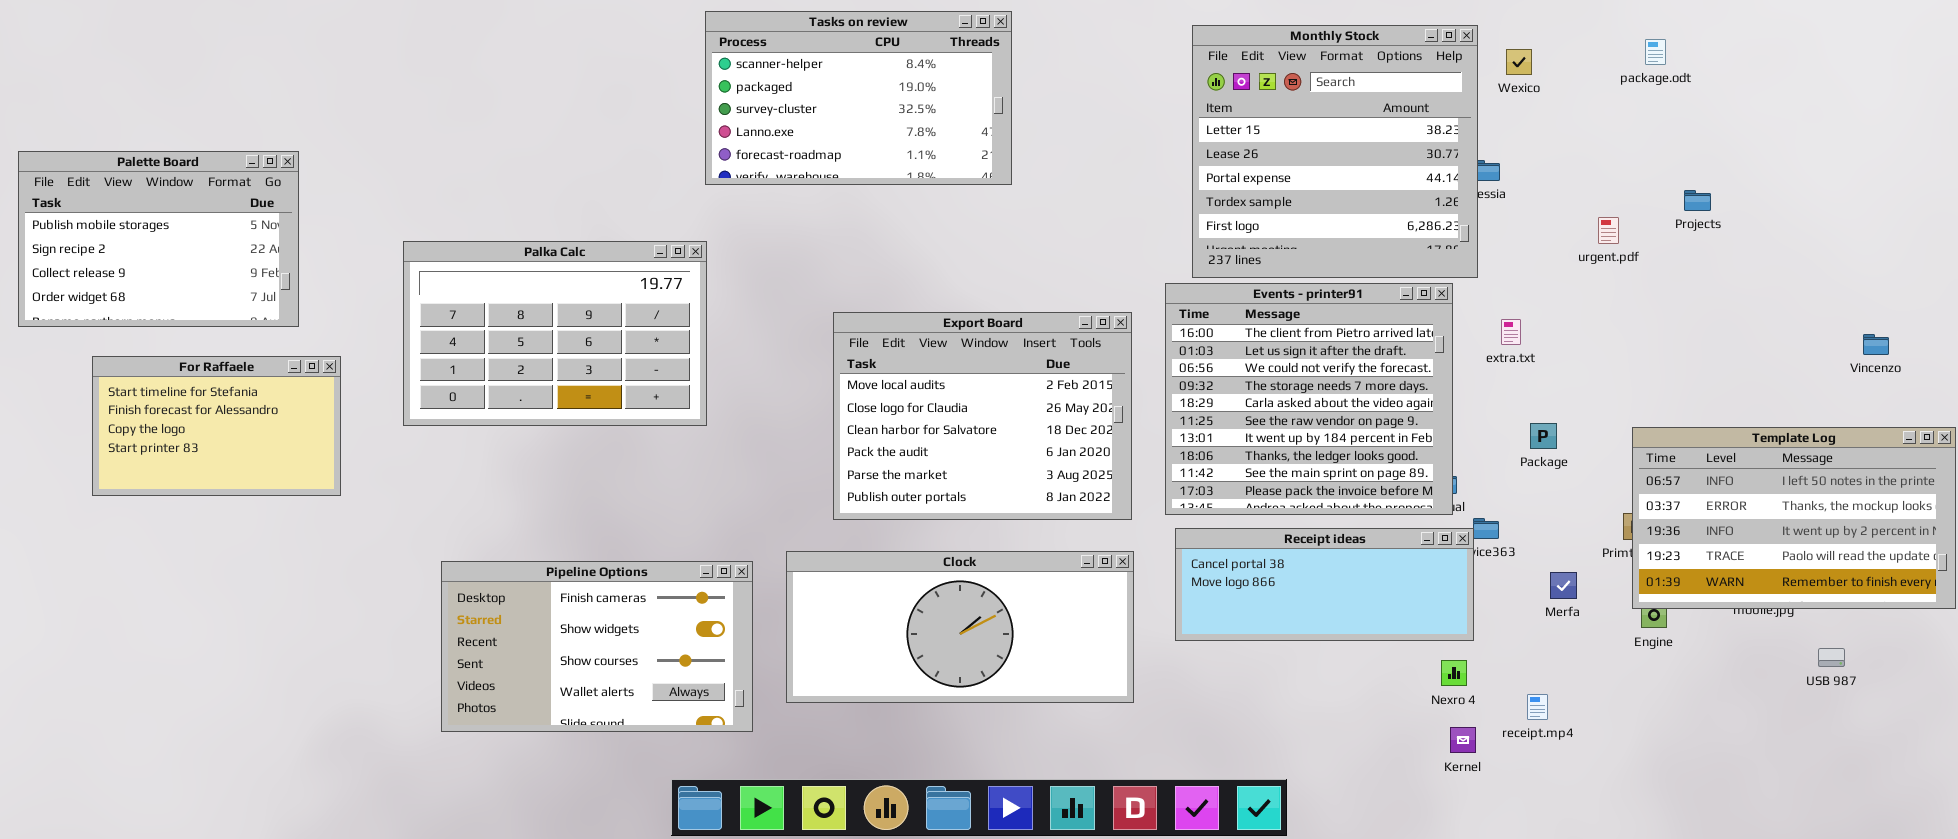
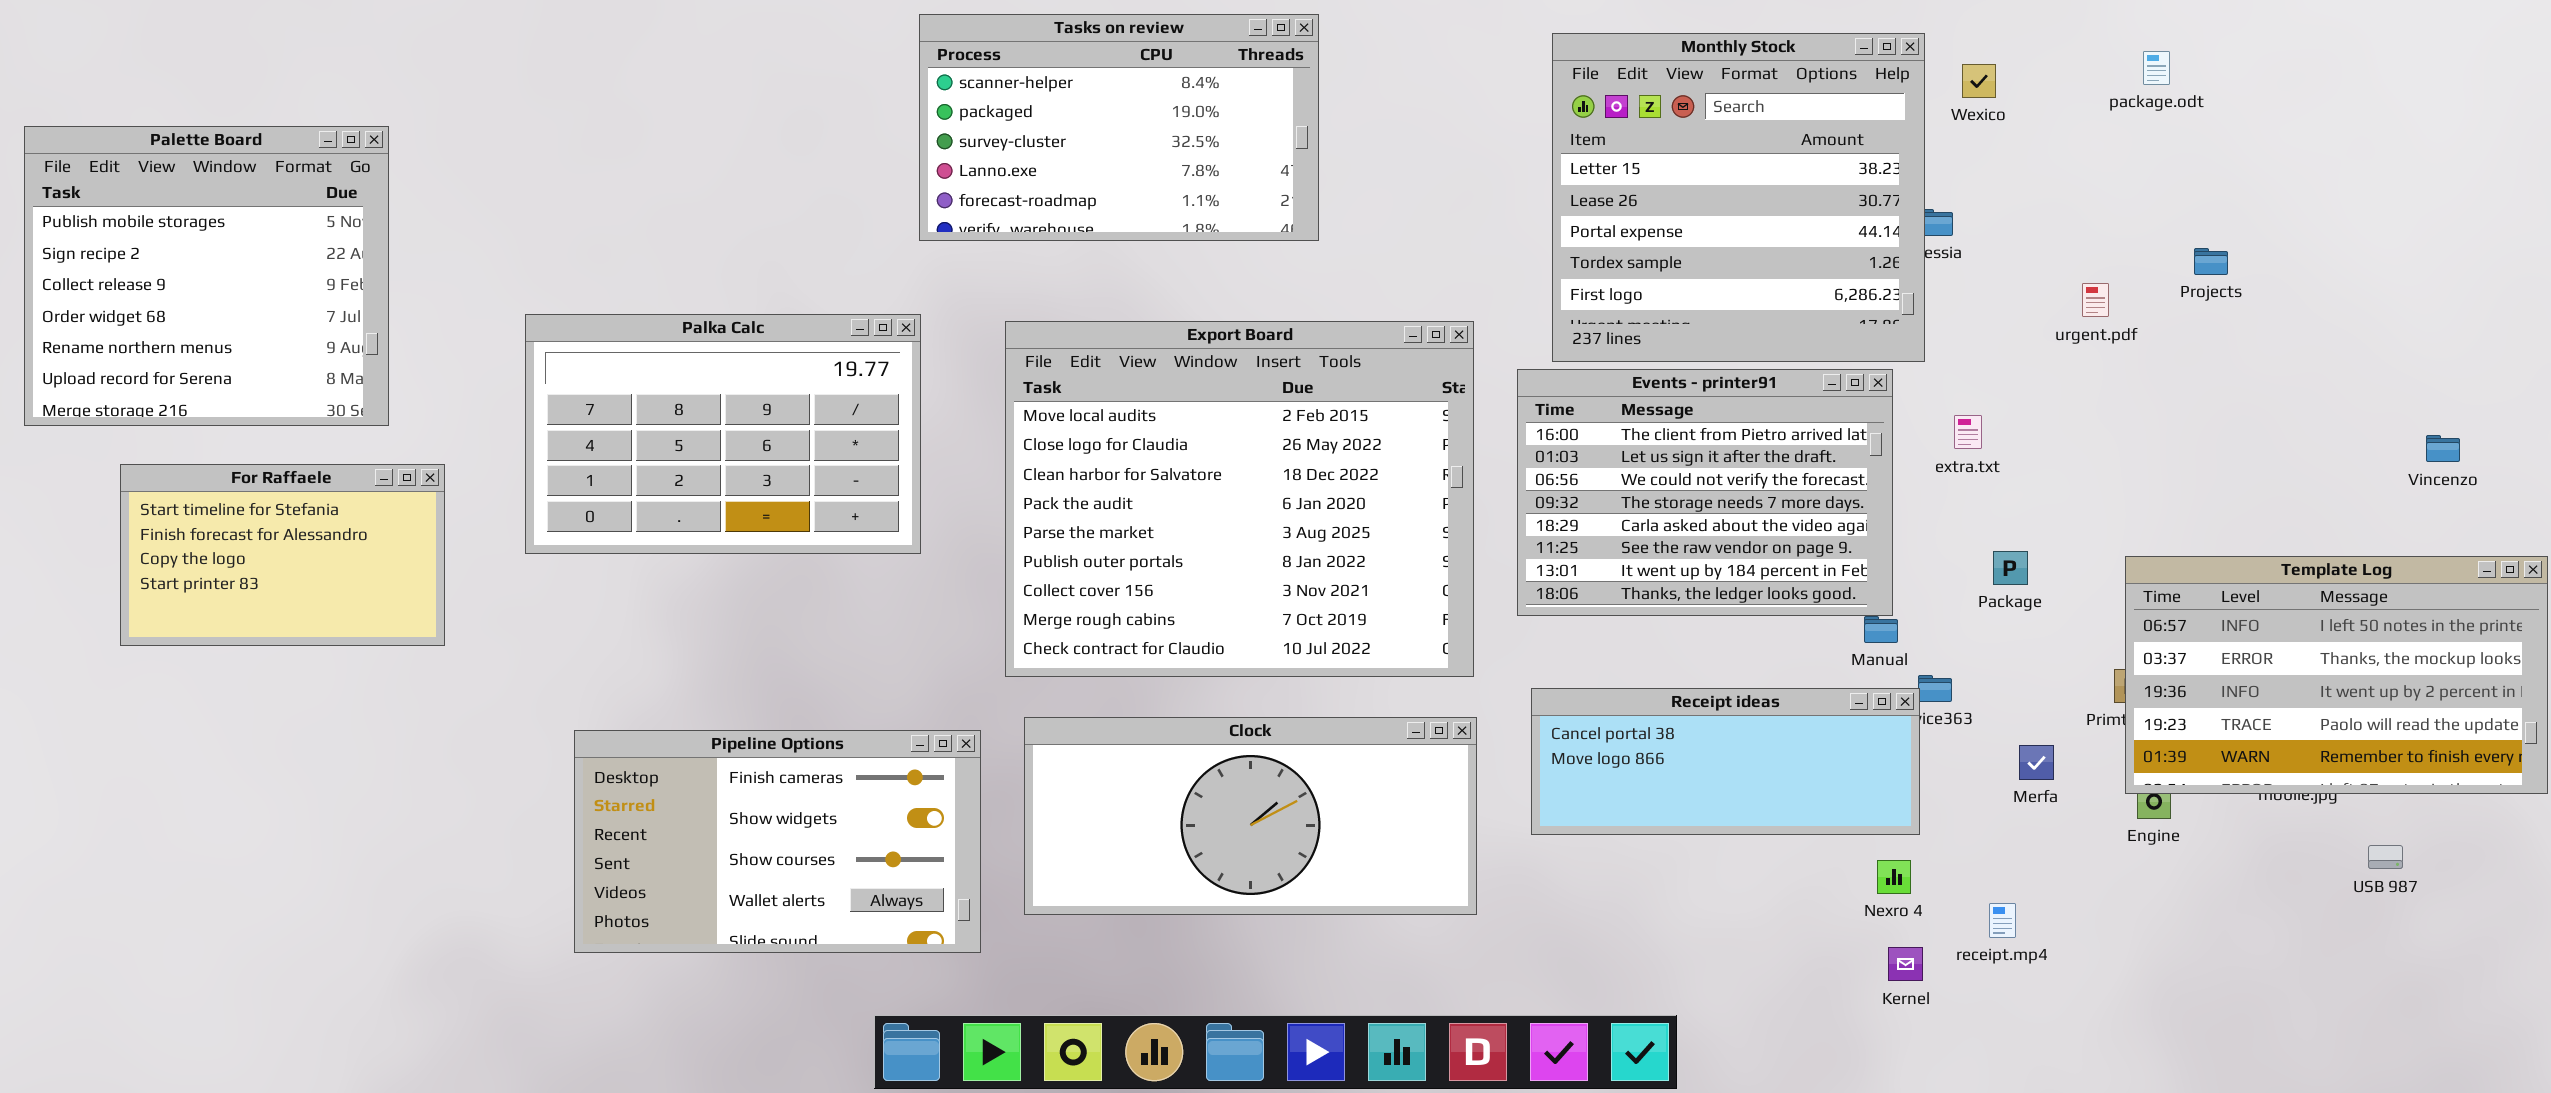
Palette Board: [18,151,299,327] -> [24,126,389,426], resized
Events - printer91: [1165,283,1453,515] -> [1517,369,1893,616], resized
Export Board: [833,312,1132,520] -> [1005,321,1474,677], resized

